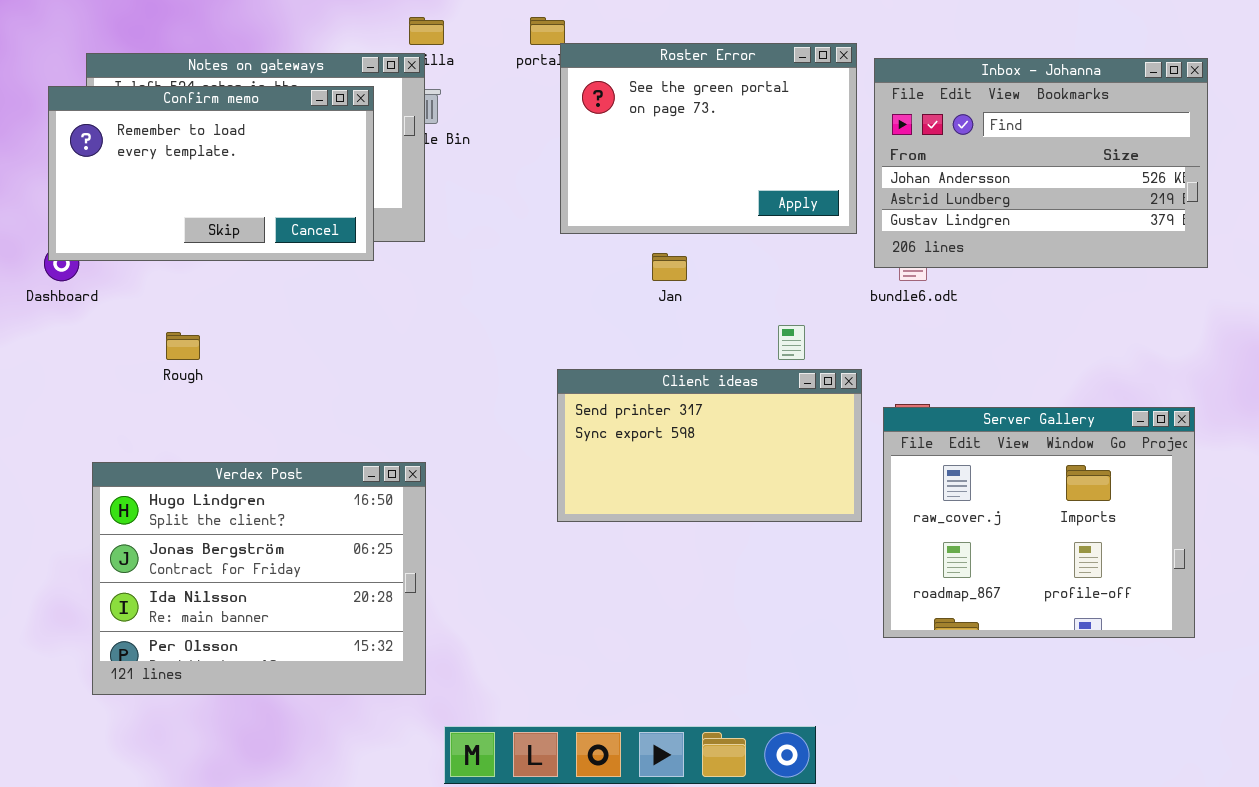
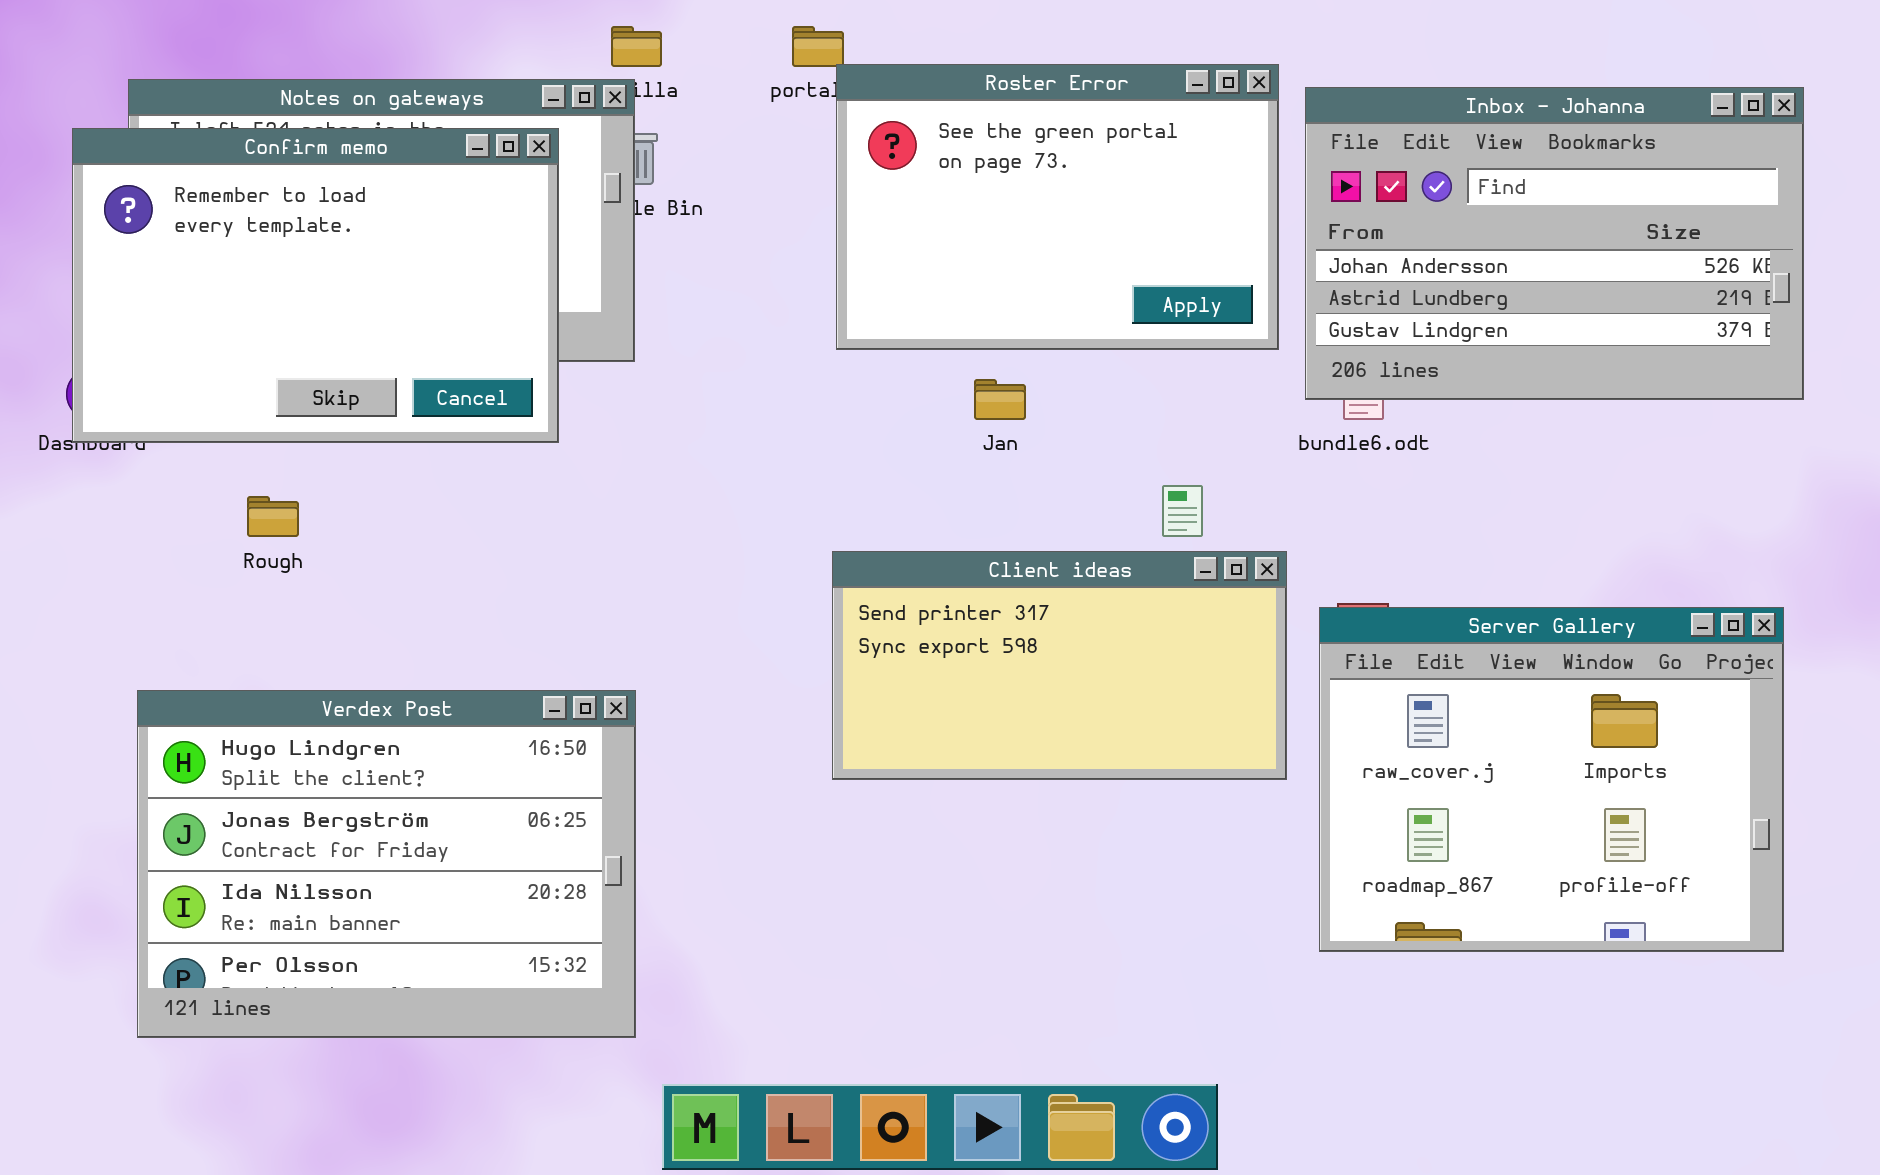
Confirm memo: [48,86,374,261] -> [72,128,559,443], resized

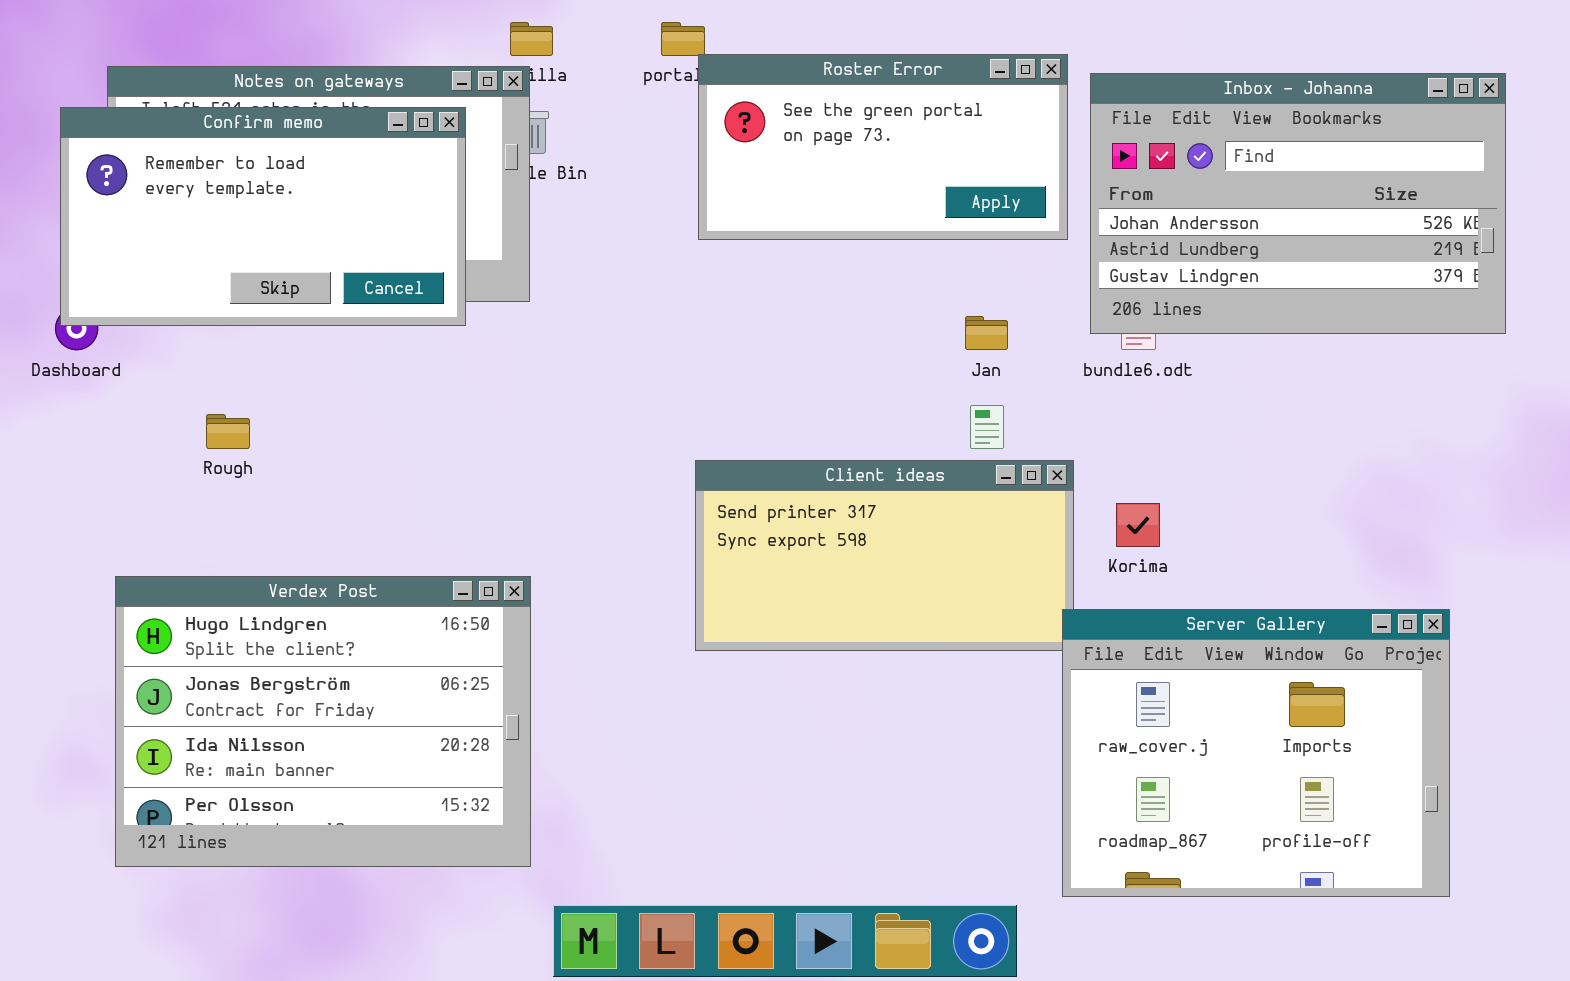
Roster Error: [836,64,1279,350] -> [698,54,1068,240], resized
Confirm memo: [72,128,559,443] -> [60,107,466,326], resized
Jan: [974,379,1026,420] -> [965,316,1008,350], moved
Server Gallery: [1319,607,1784,952] -> [1062,609,1450,897], moved

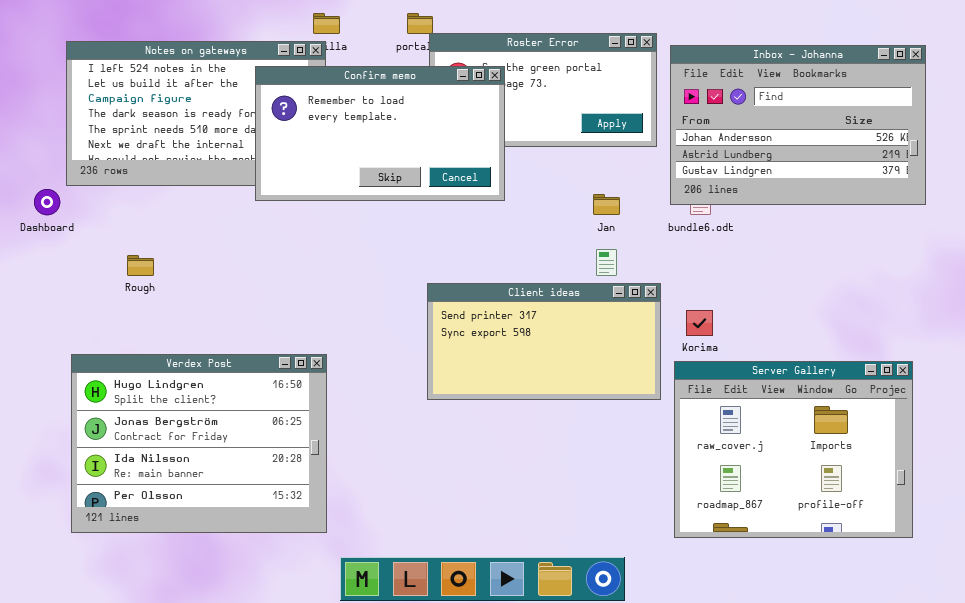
Confirm memo: [60,107,466,326] -> [255,66,505,201], moved
Server Gallery: [1062,609,1450,897] -> [674,361,913,538], moved

